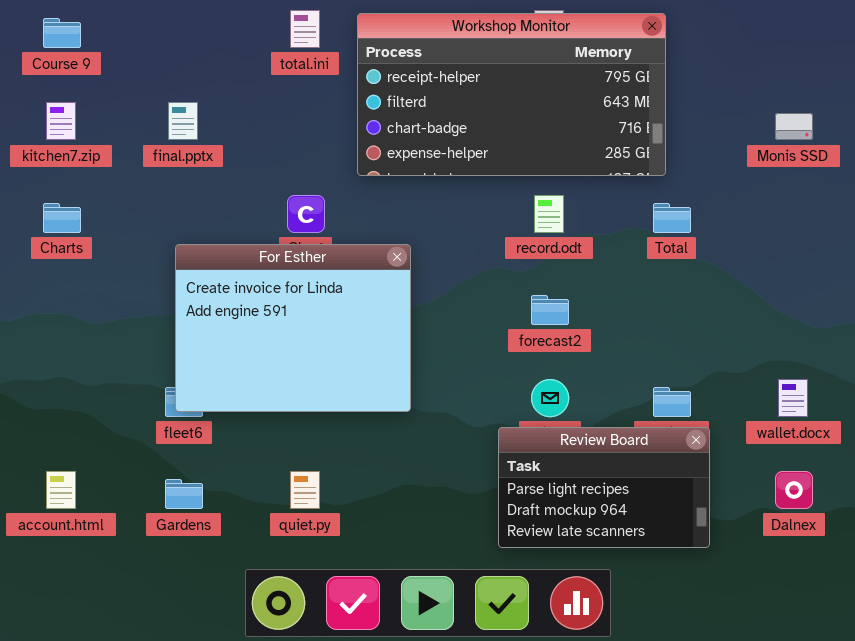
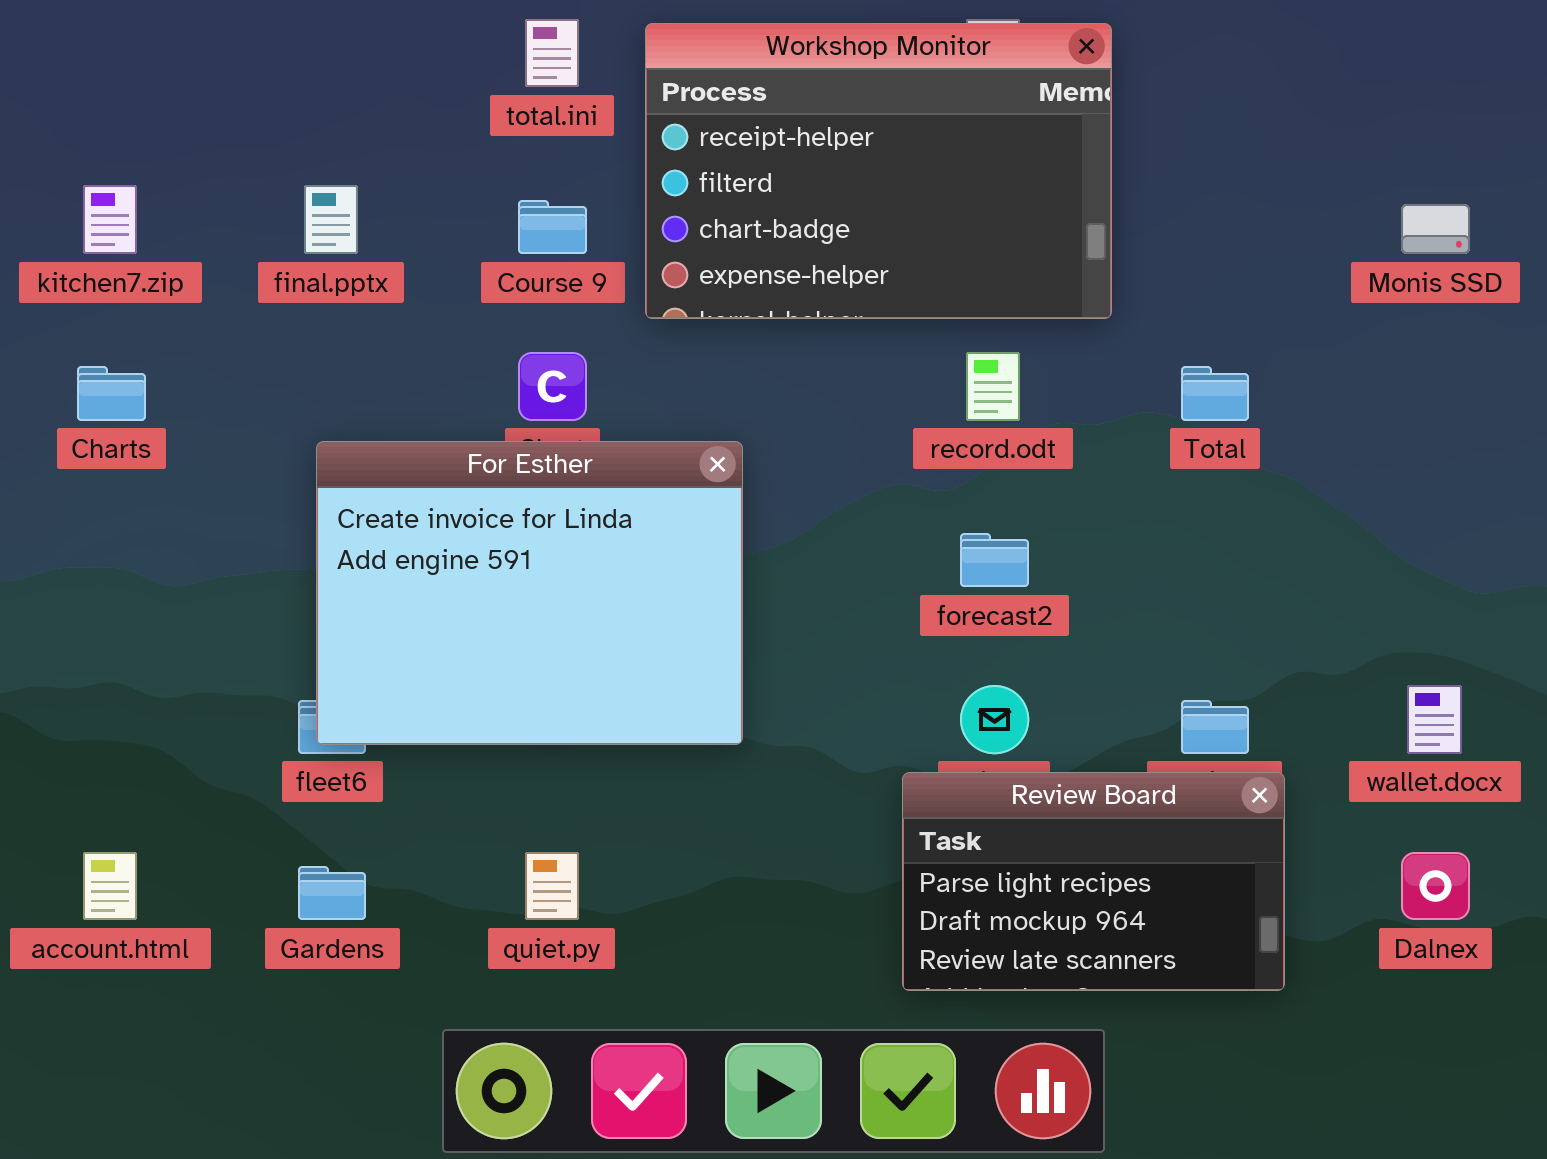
Workshop Monitor: [357,13,666,176] -> [645,23,1112,319], resized
Course 9: [43,18,81,48] -> [518,200,587,254], moved

